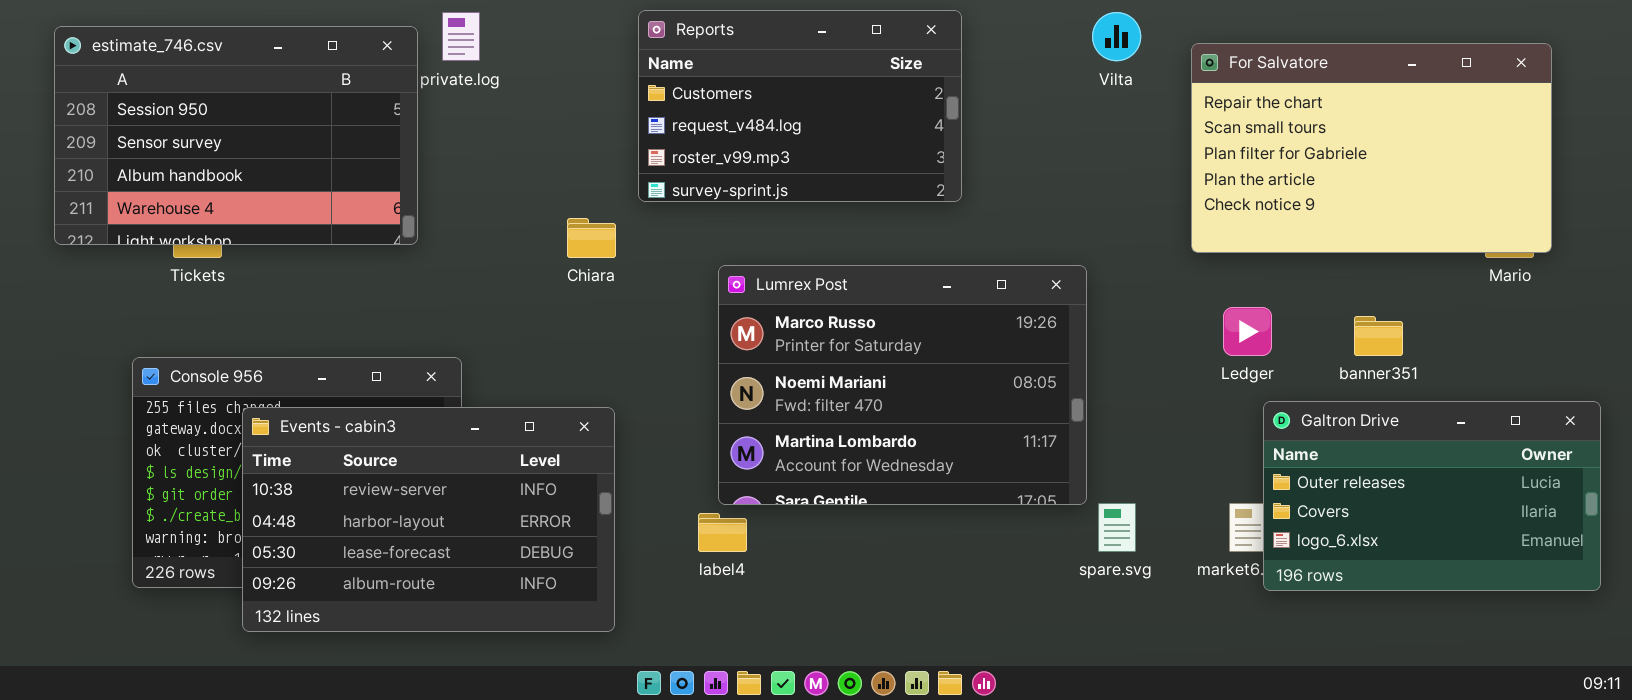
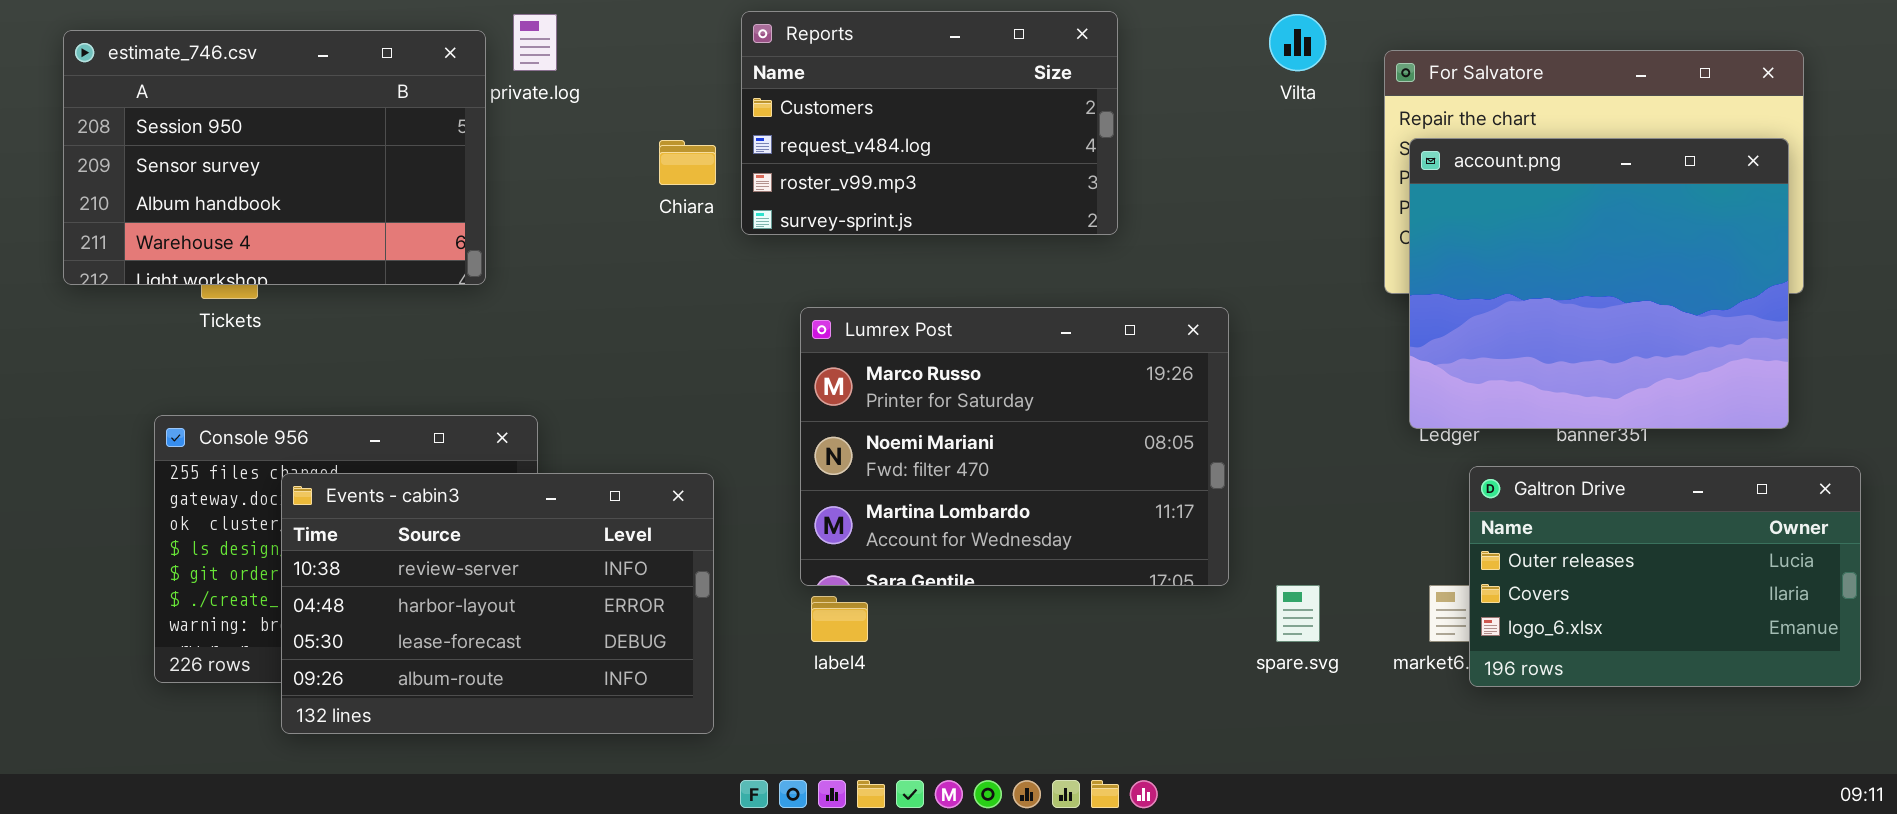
account.png: none -> [1409,138,1789,429], opened
Chiara: [567,218,616,258] -> [659,140,716,185], moved
Lumrex Post: [718,265,1087,505] -> [800,307,1229,586], moved

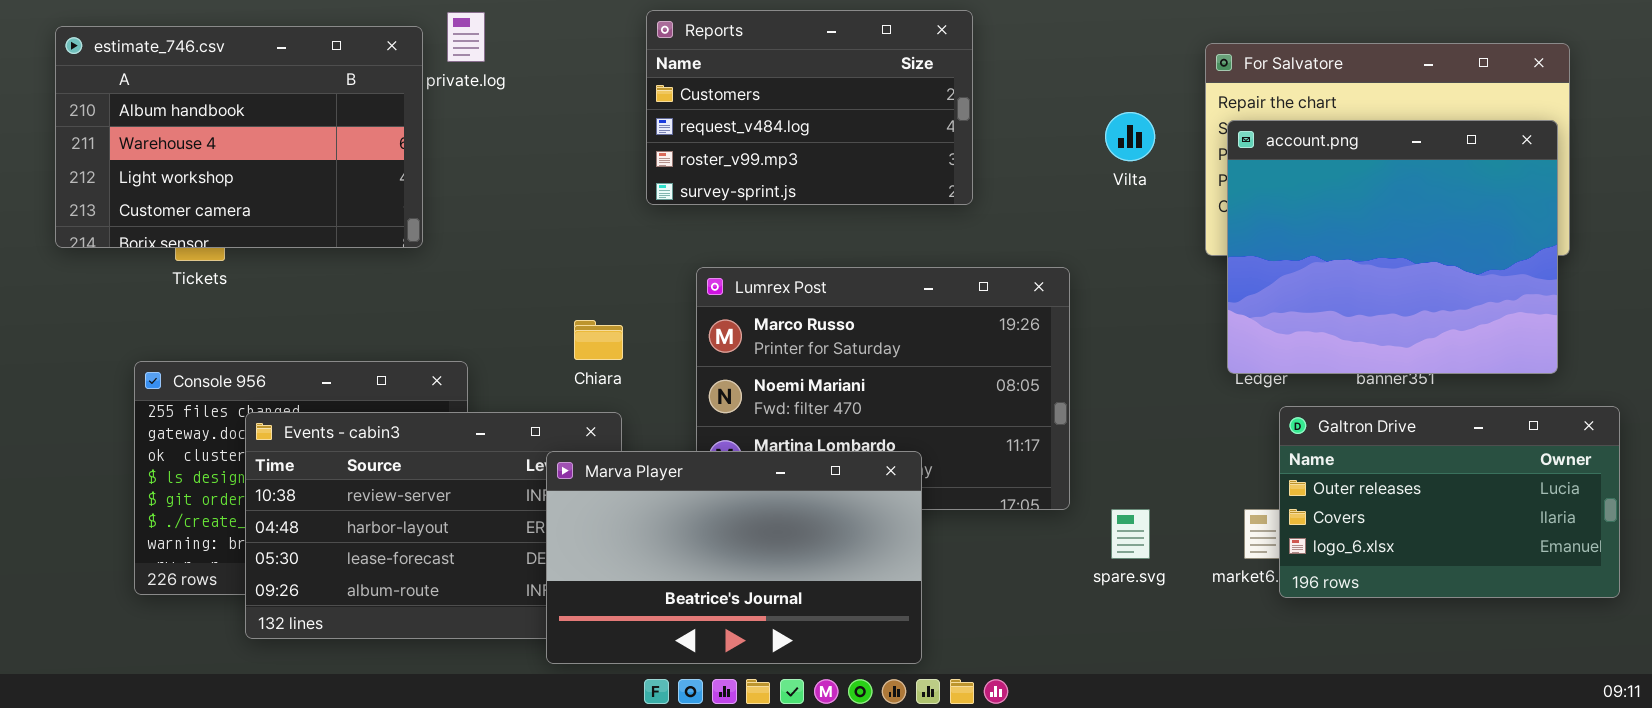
Vilta: [1269,14,1326,71] -> [1105,112,1155,161], moved
estimate_746.csv: [63,30,486,285] -> [55,26,423,248], scrolled down 2 rows
Chiara: [659,140,716,185] -> [574,320,623,360], moved
Marva Player: none -> [546,451,922,664], opened

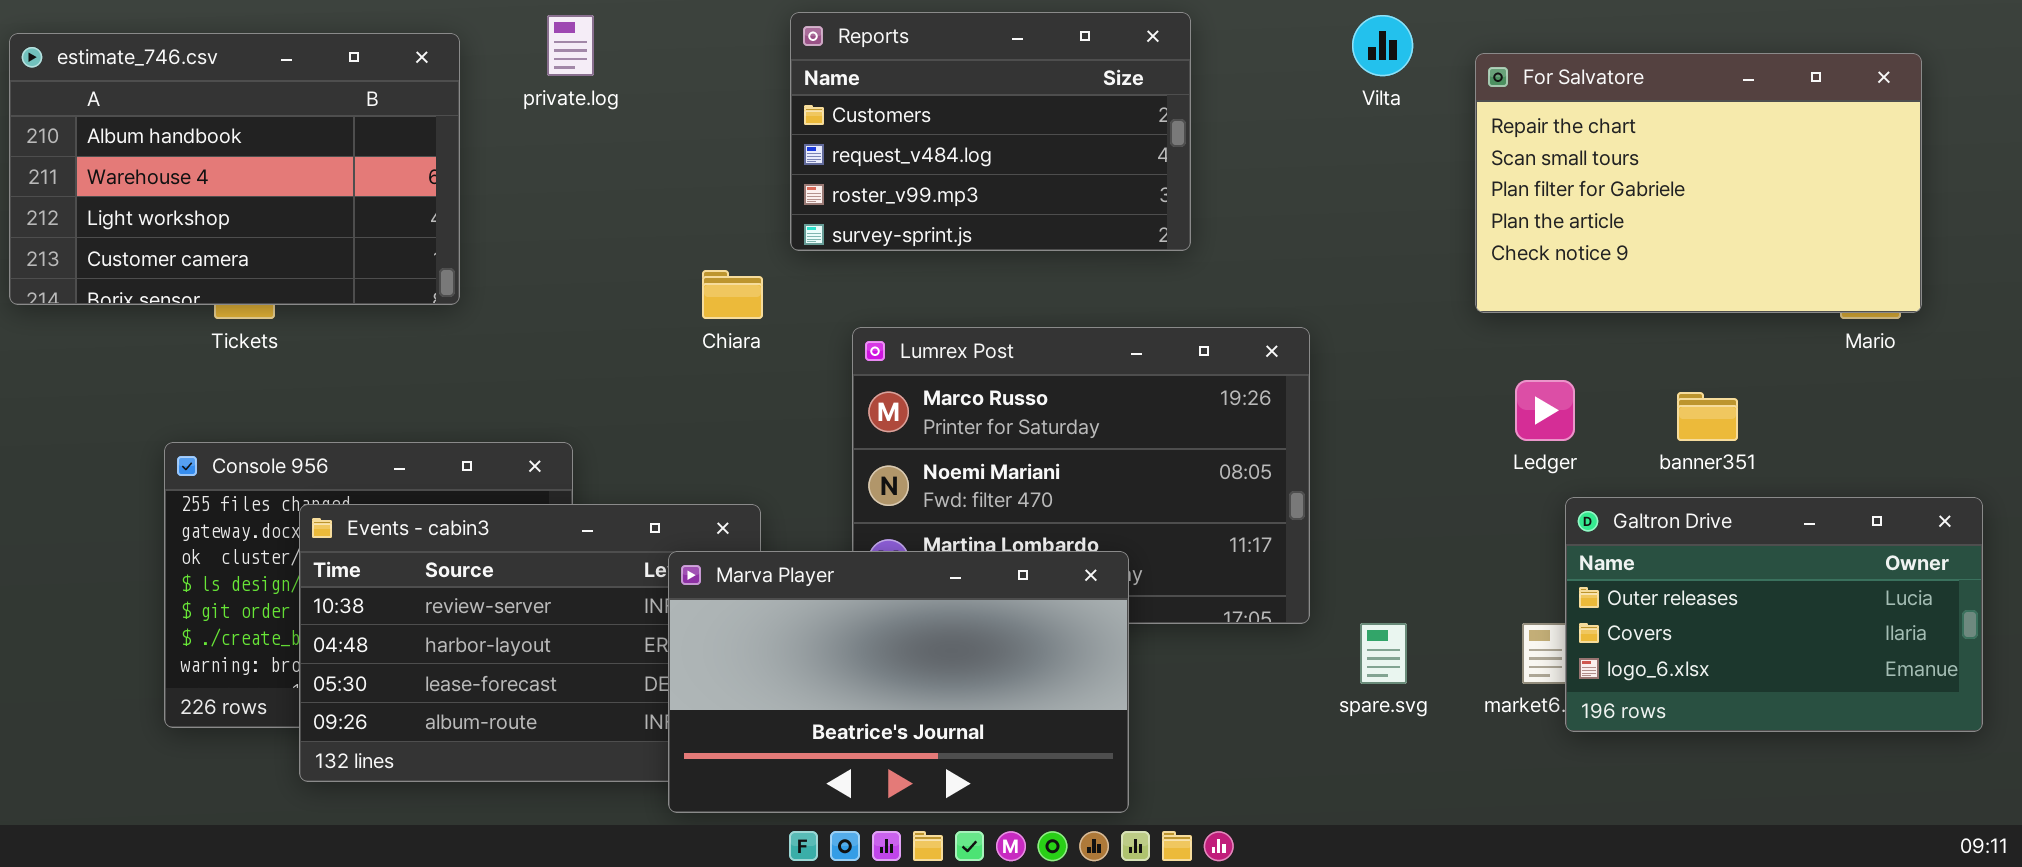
estimate_746.csv: [55,26,423,248] -> [9,33,460,305], moved
Vilta: [1105,112,1155,161] -> [1352,15,1413,76], moved
account.png: [1227,120,1558,374] -> none, closed
Chiara: [574,320,623,360] -> [702,270,763,319], moved

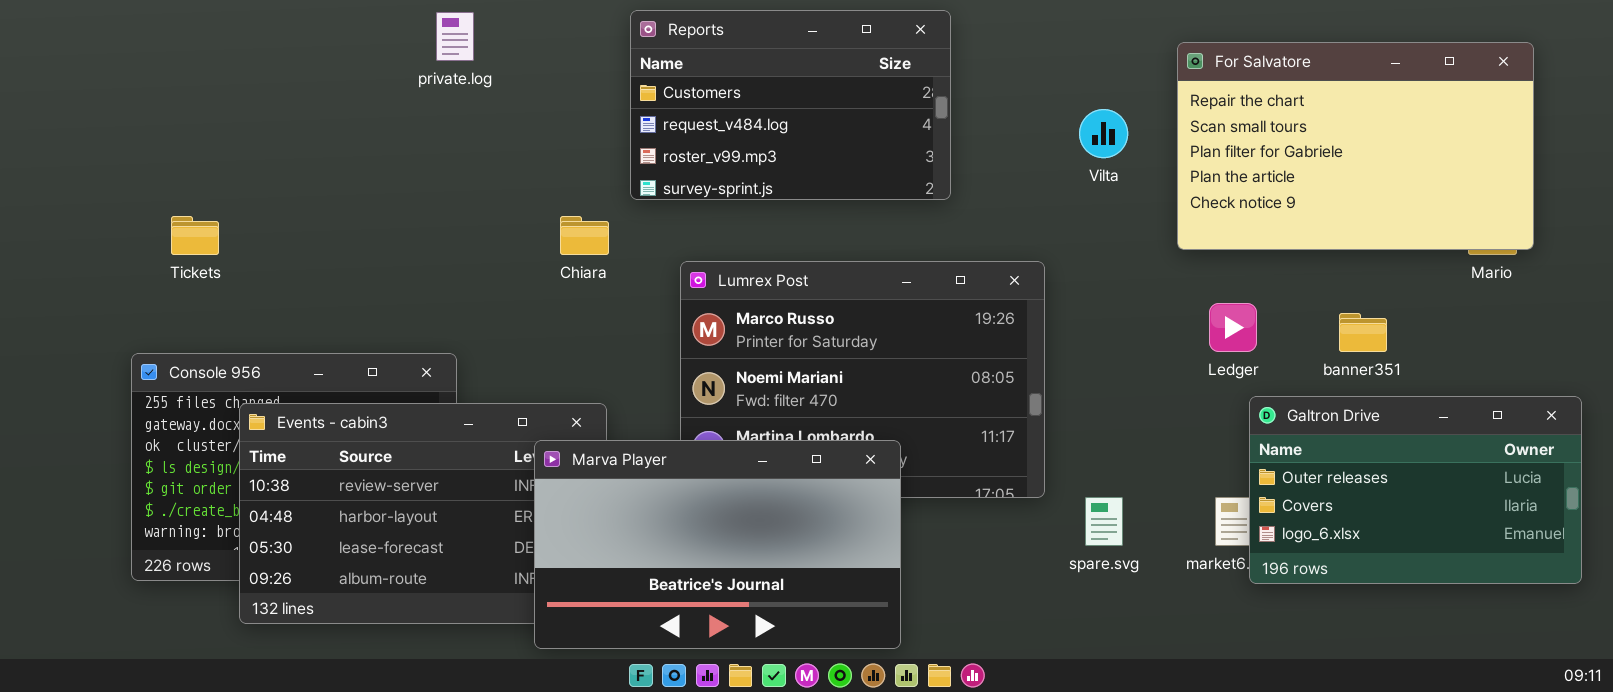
Vilta: [1352,15,1413,76] -> [1079,109,1128,158], moved
estimate_746.csv: [9,33,460,305] -> none, closed

